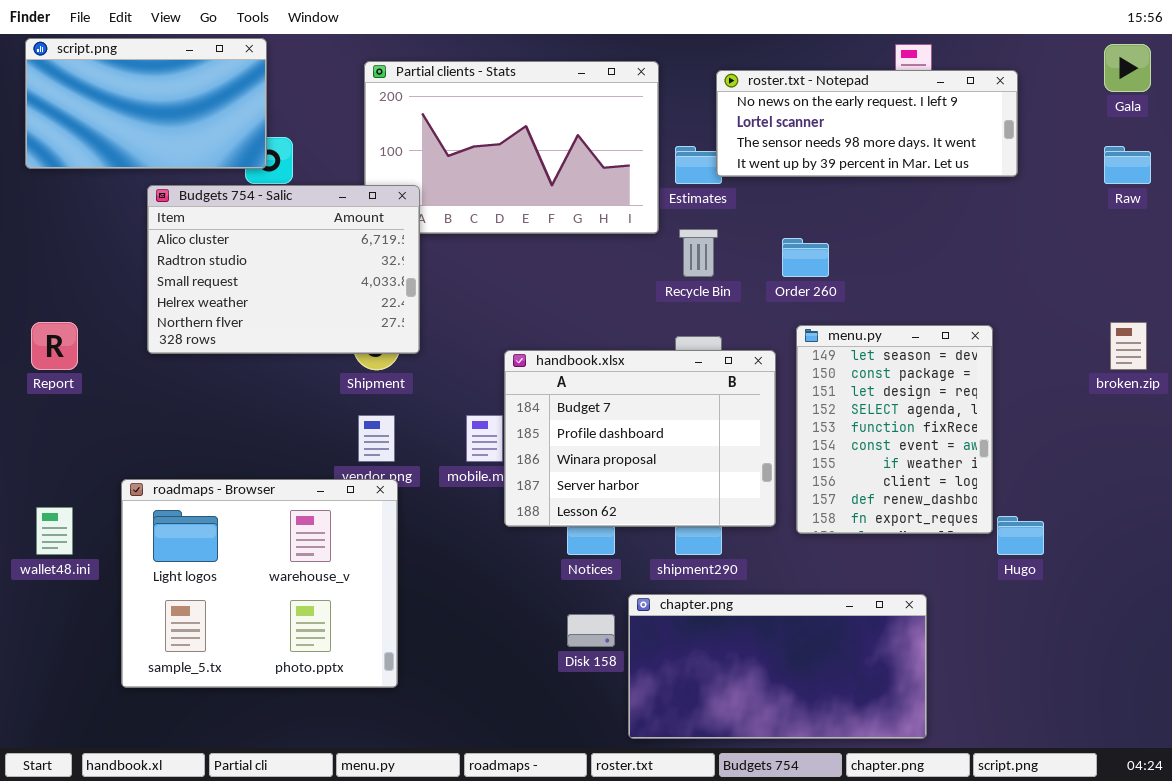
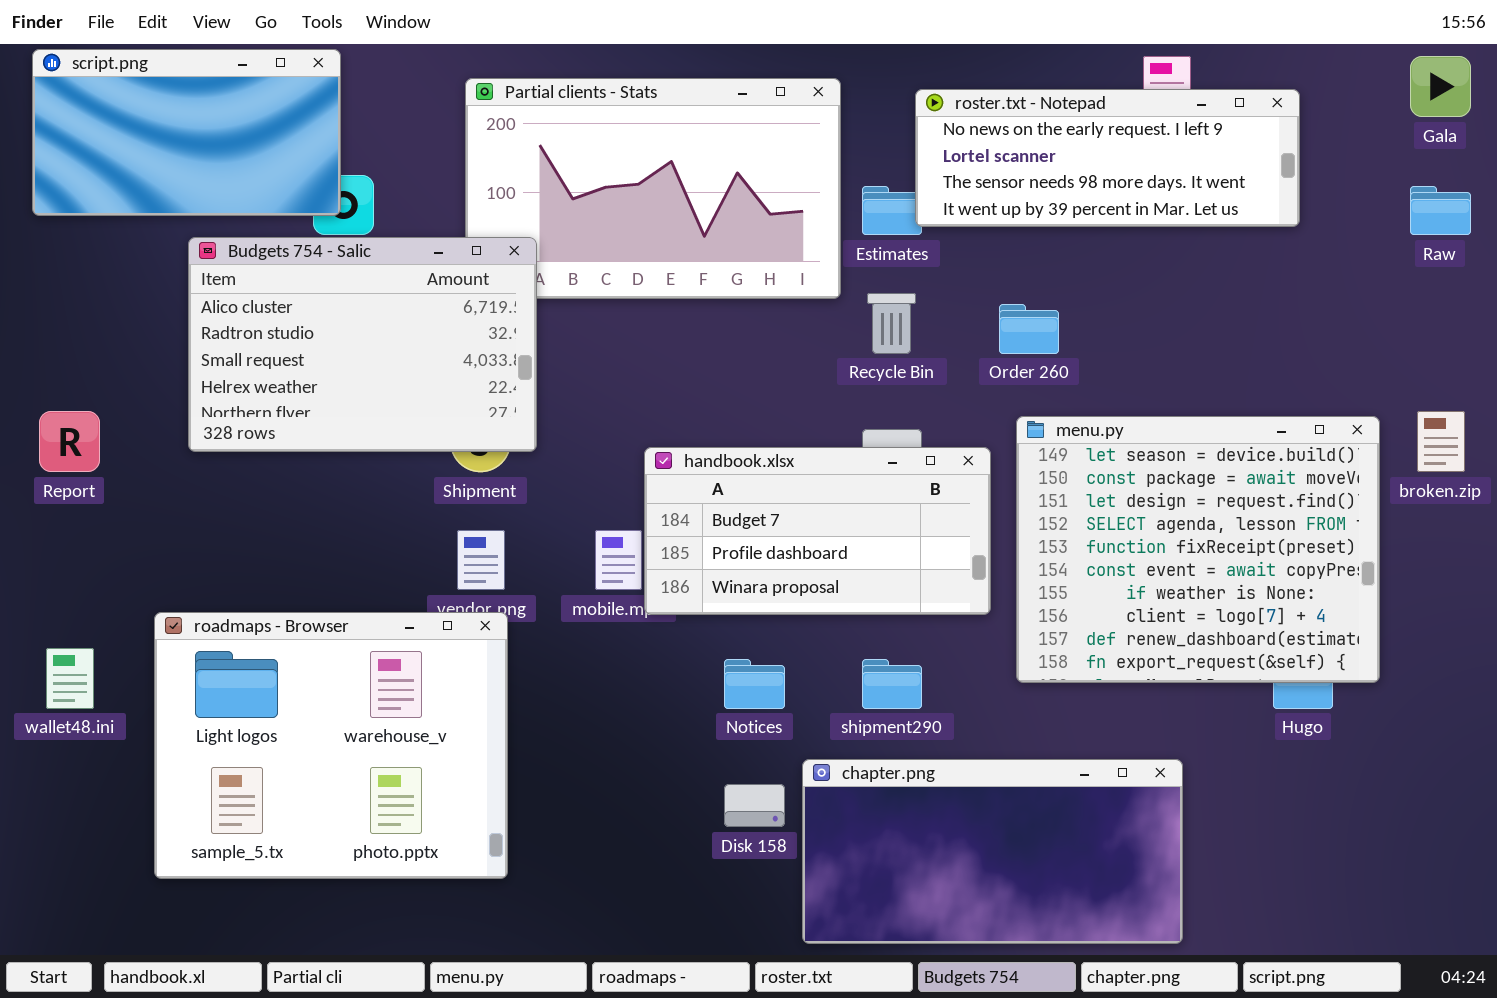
menu.py: [796,325,993,534] -> [1016,416,1380,683], resized
handbook.xlsx: [504,350,776,527] -> [644,447,991,615], resized

